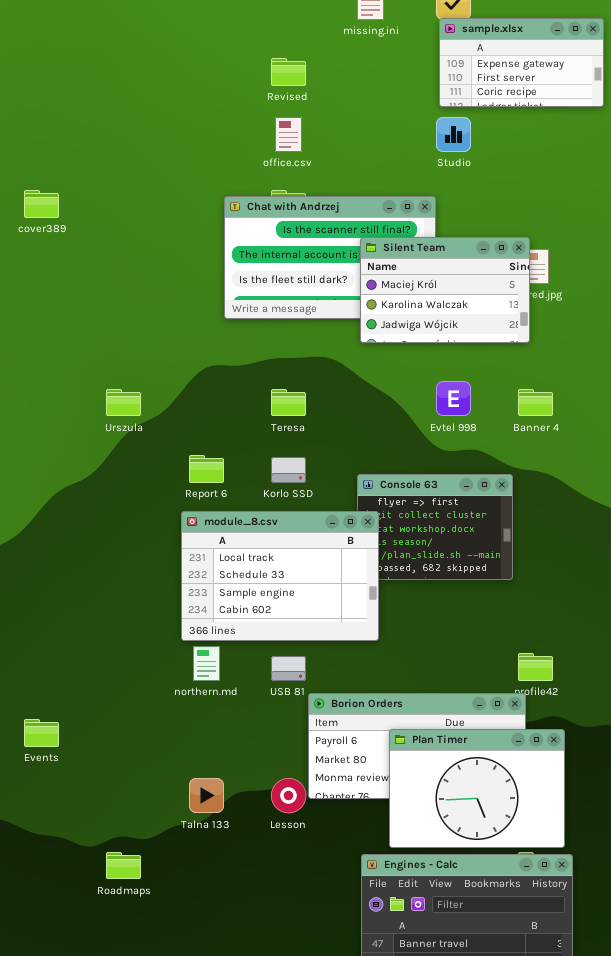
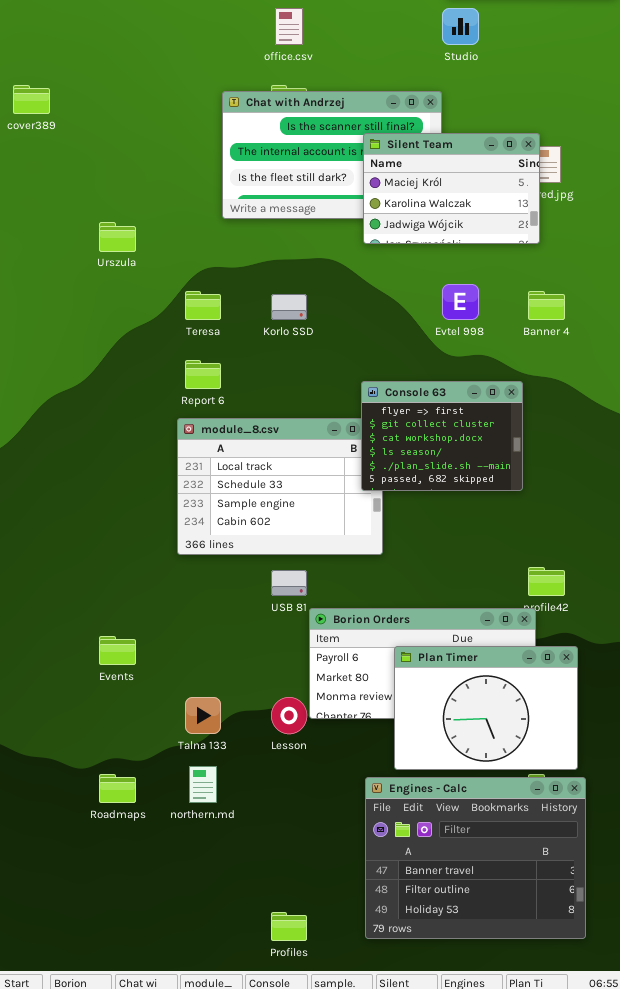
Urszula: [106,389,141,416] -> [99,222,136,252], moved
Teresa: [271,389,306,416] -> [185,291,221,320], moved
Korlo SSD: [271,457,306,483] -> [271,294,307,320], moved
Console 63: [357,474,513,580] -> [361,381,523,491], raised
northern.md: [193,646,220,681] -> [189,766,217,803], moved
Events: [24,719,59,747] -> [99,636,136,665], moved

